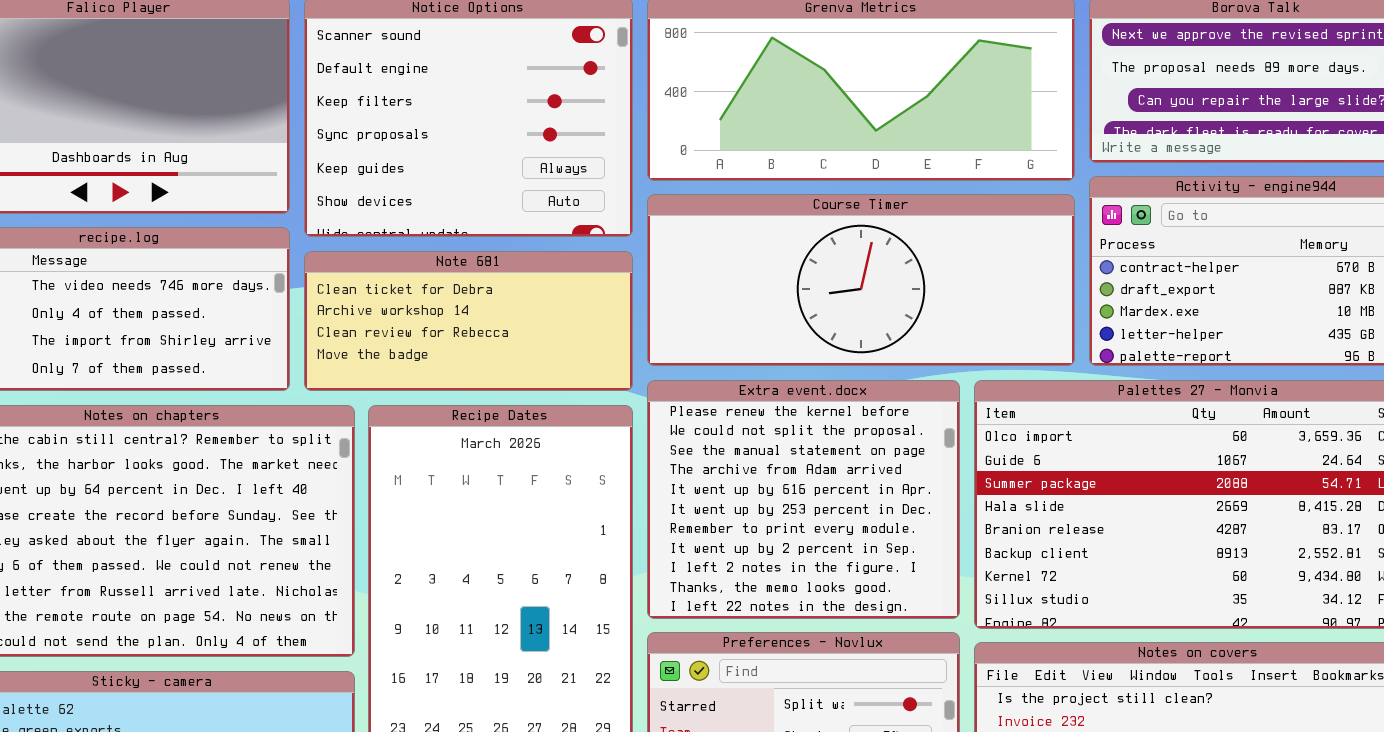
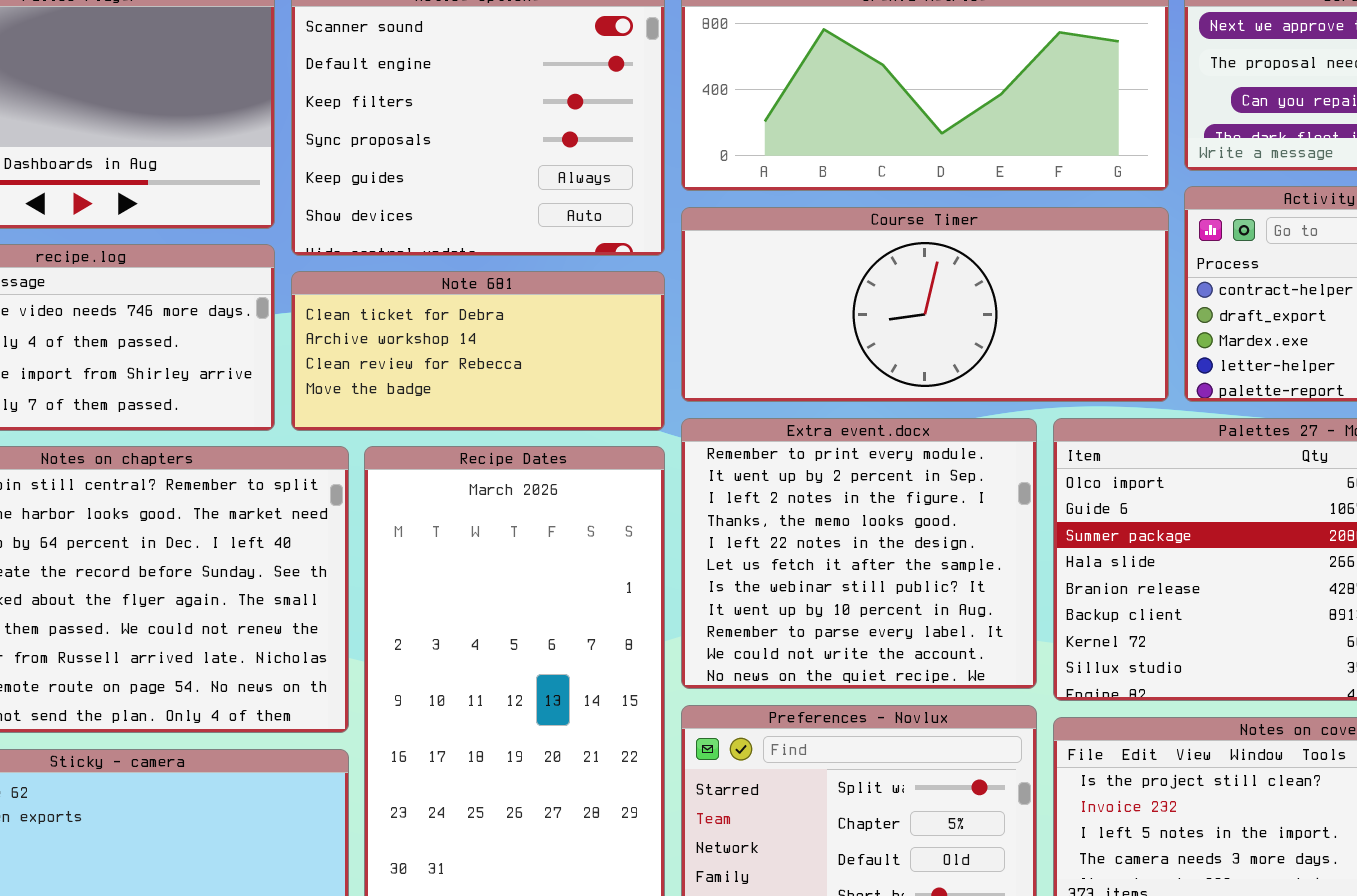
Extra event.docx: [647,380,960,619] -> [681,418,1037,689], scrolled down 6 rows

